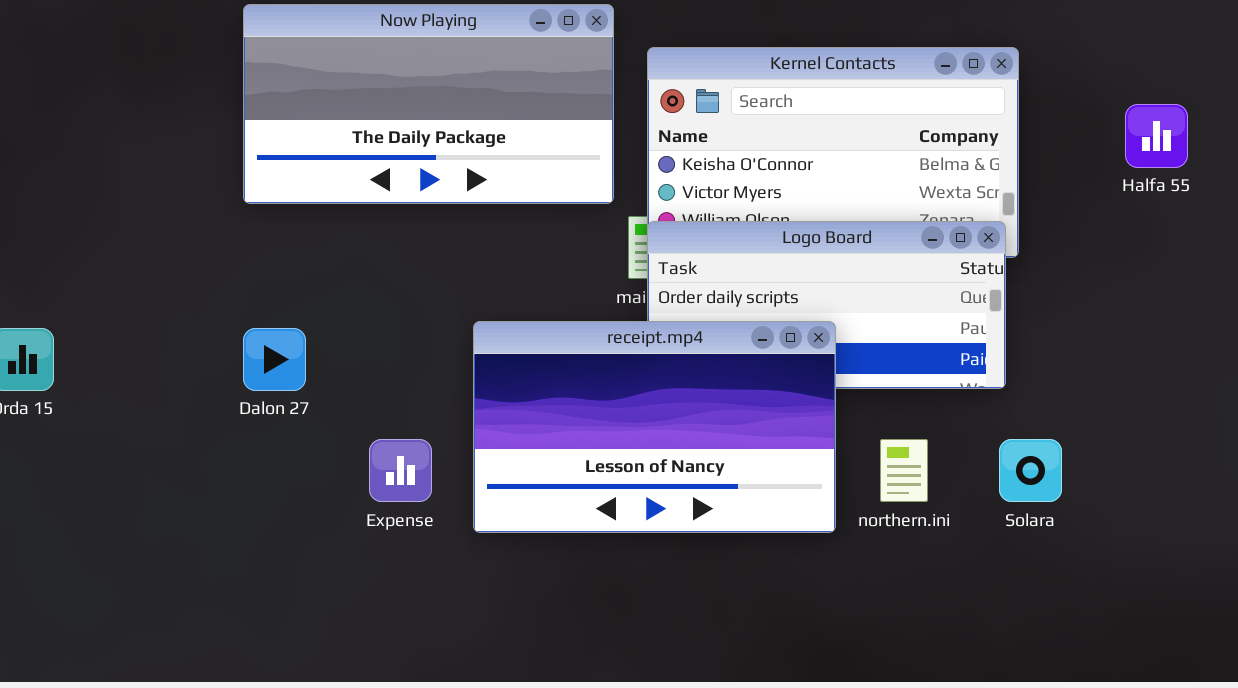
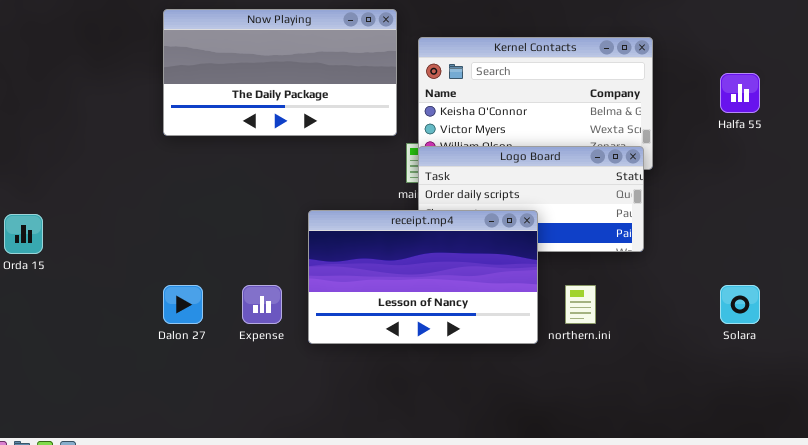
Dalon 27: [243,328,306,391] -> [163,285,203,324], moved
Solara: [999,439,1062,502] -> [720,285,760,324], moved

